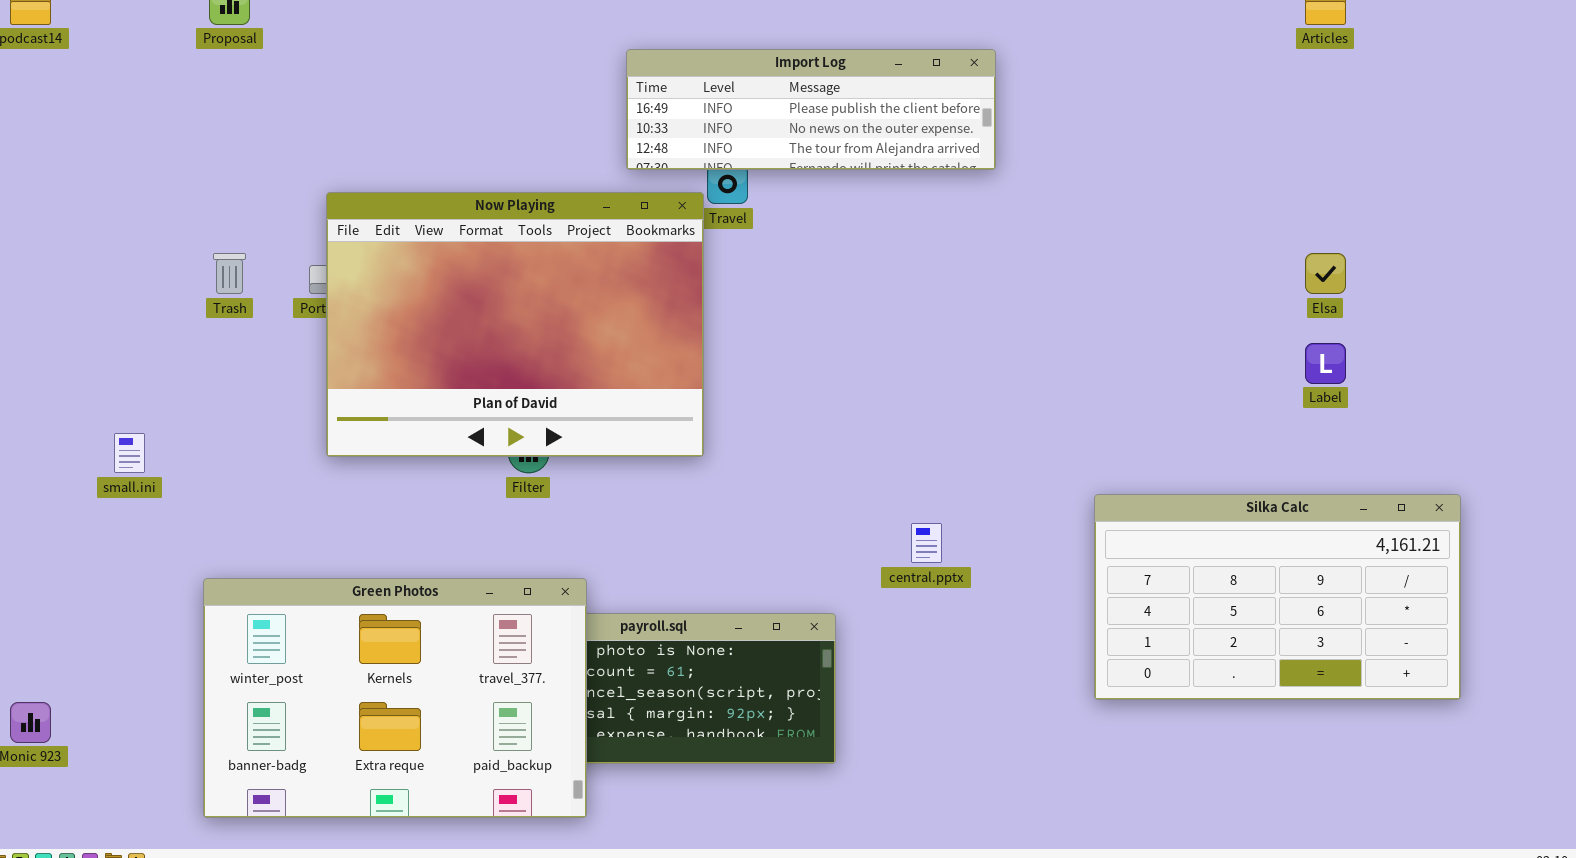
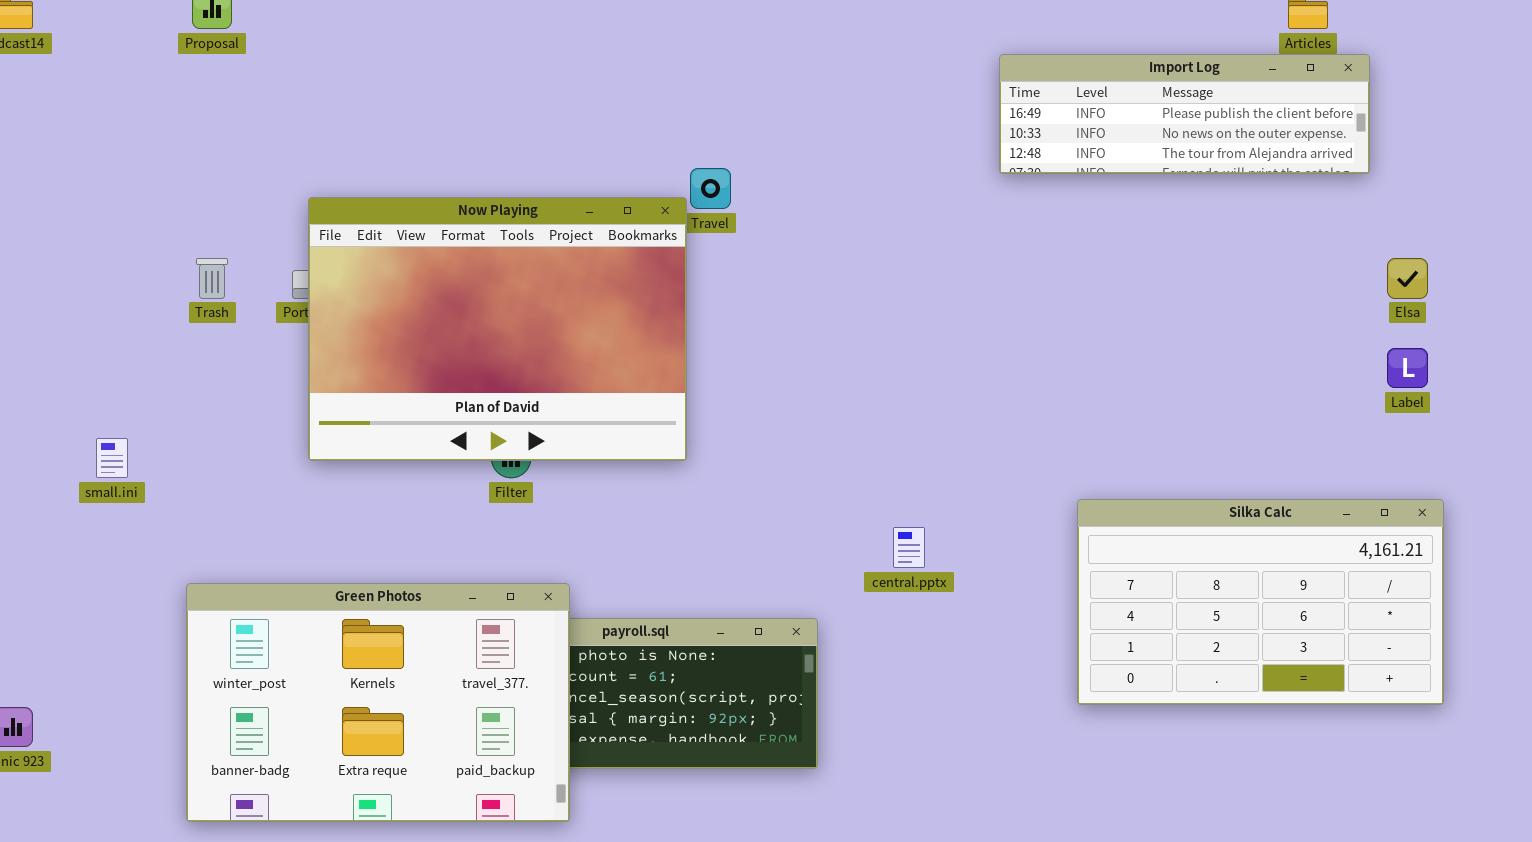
Import Log: [626,49,996,170] -> [999,54,1370,174], moved
Elsa: [1305,253,1346,294] -> [1387,258,1428,299], moved
Label: [1305,343,1346,384] -> [1387,348,1428,388], moved

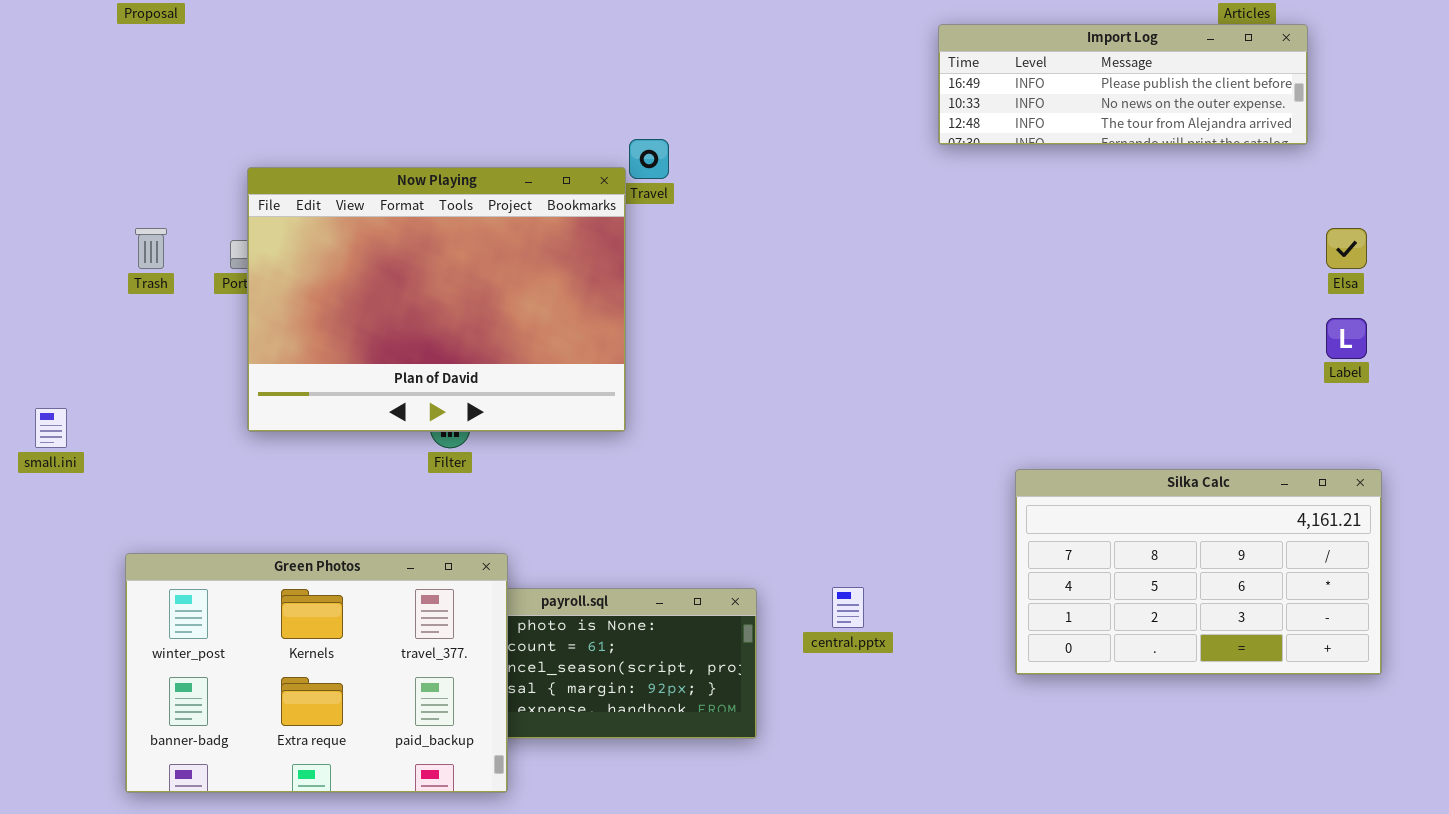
central.pptx: [893,527,925,568] -> [832,587,864,628], moved

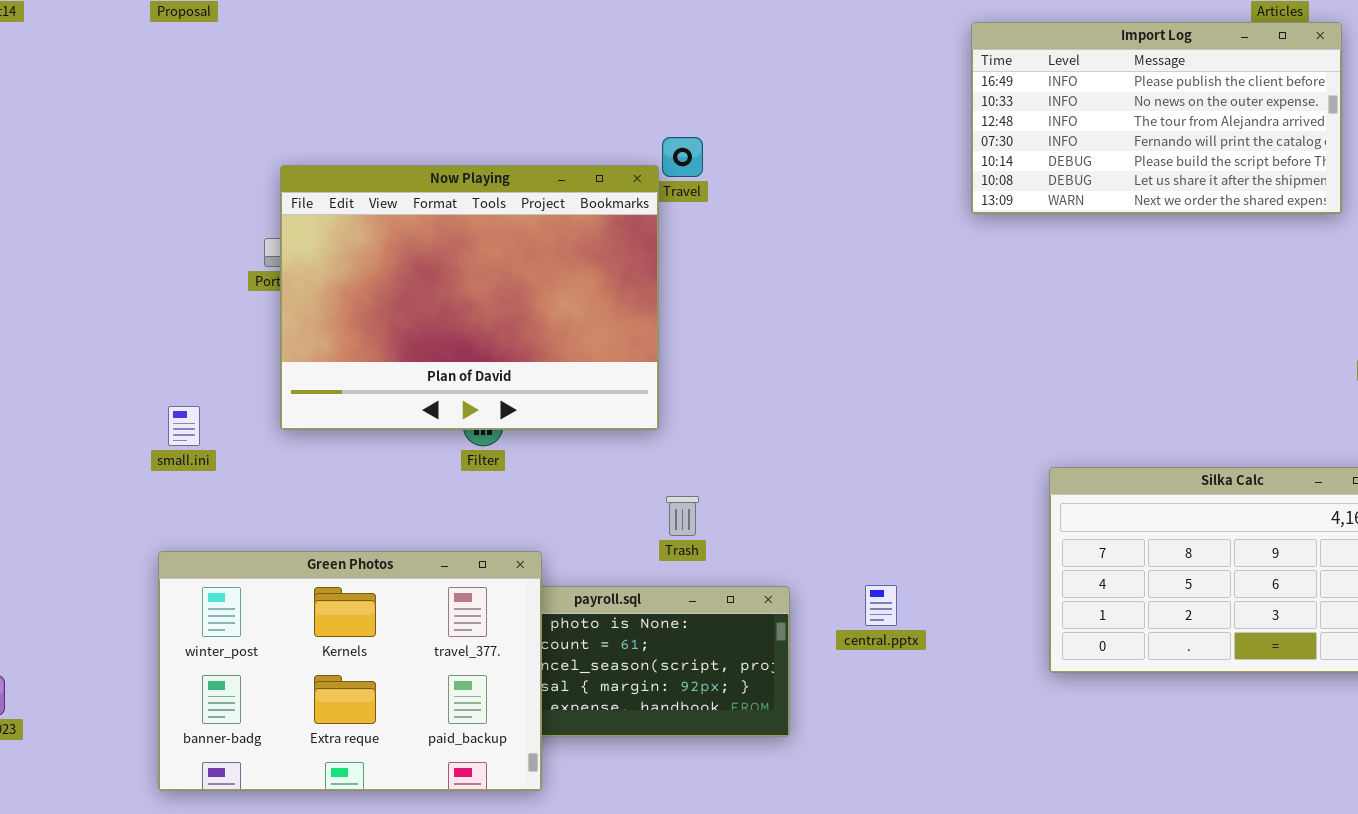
Import Log: [938,24,1308,145] -> [971,22,1342,214], resized
Trash: [135,228,167,269] -> [666,496,699,536], moved
small.ini: [35,408,67,448] -> [168,406,200,446], moved

